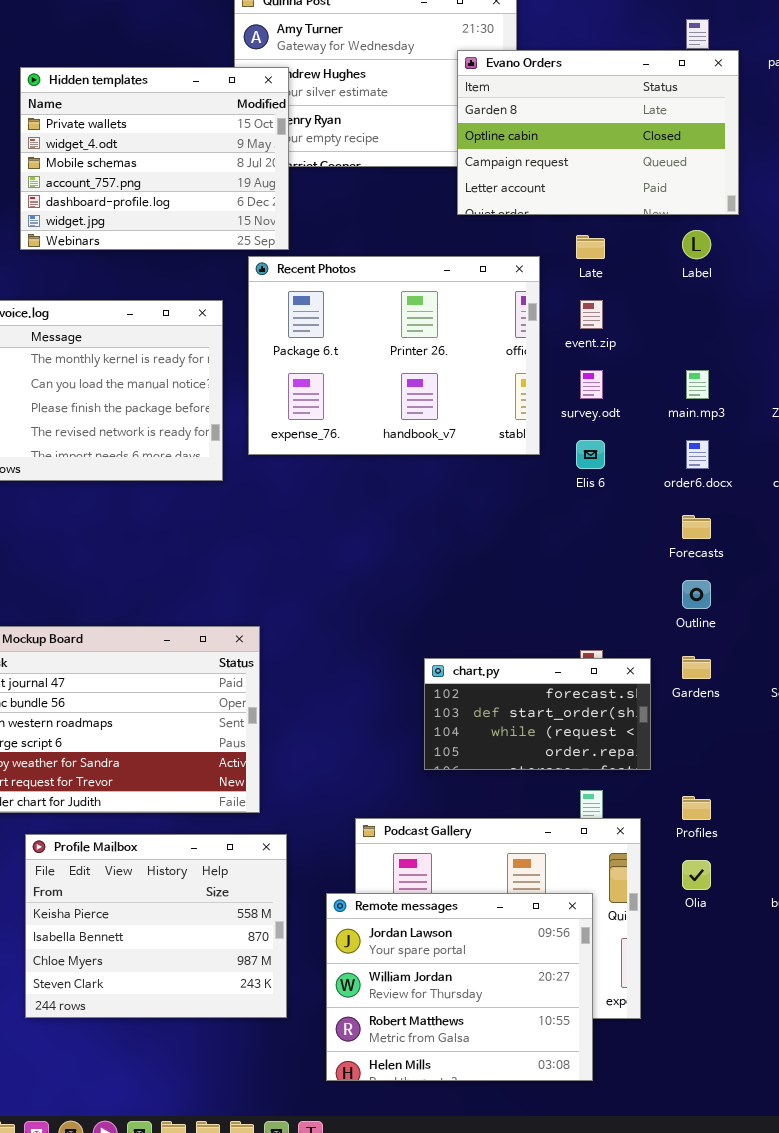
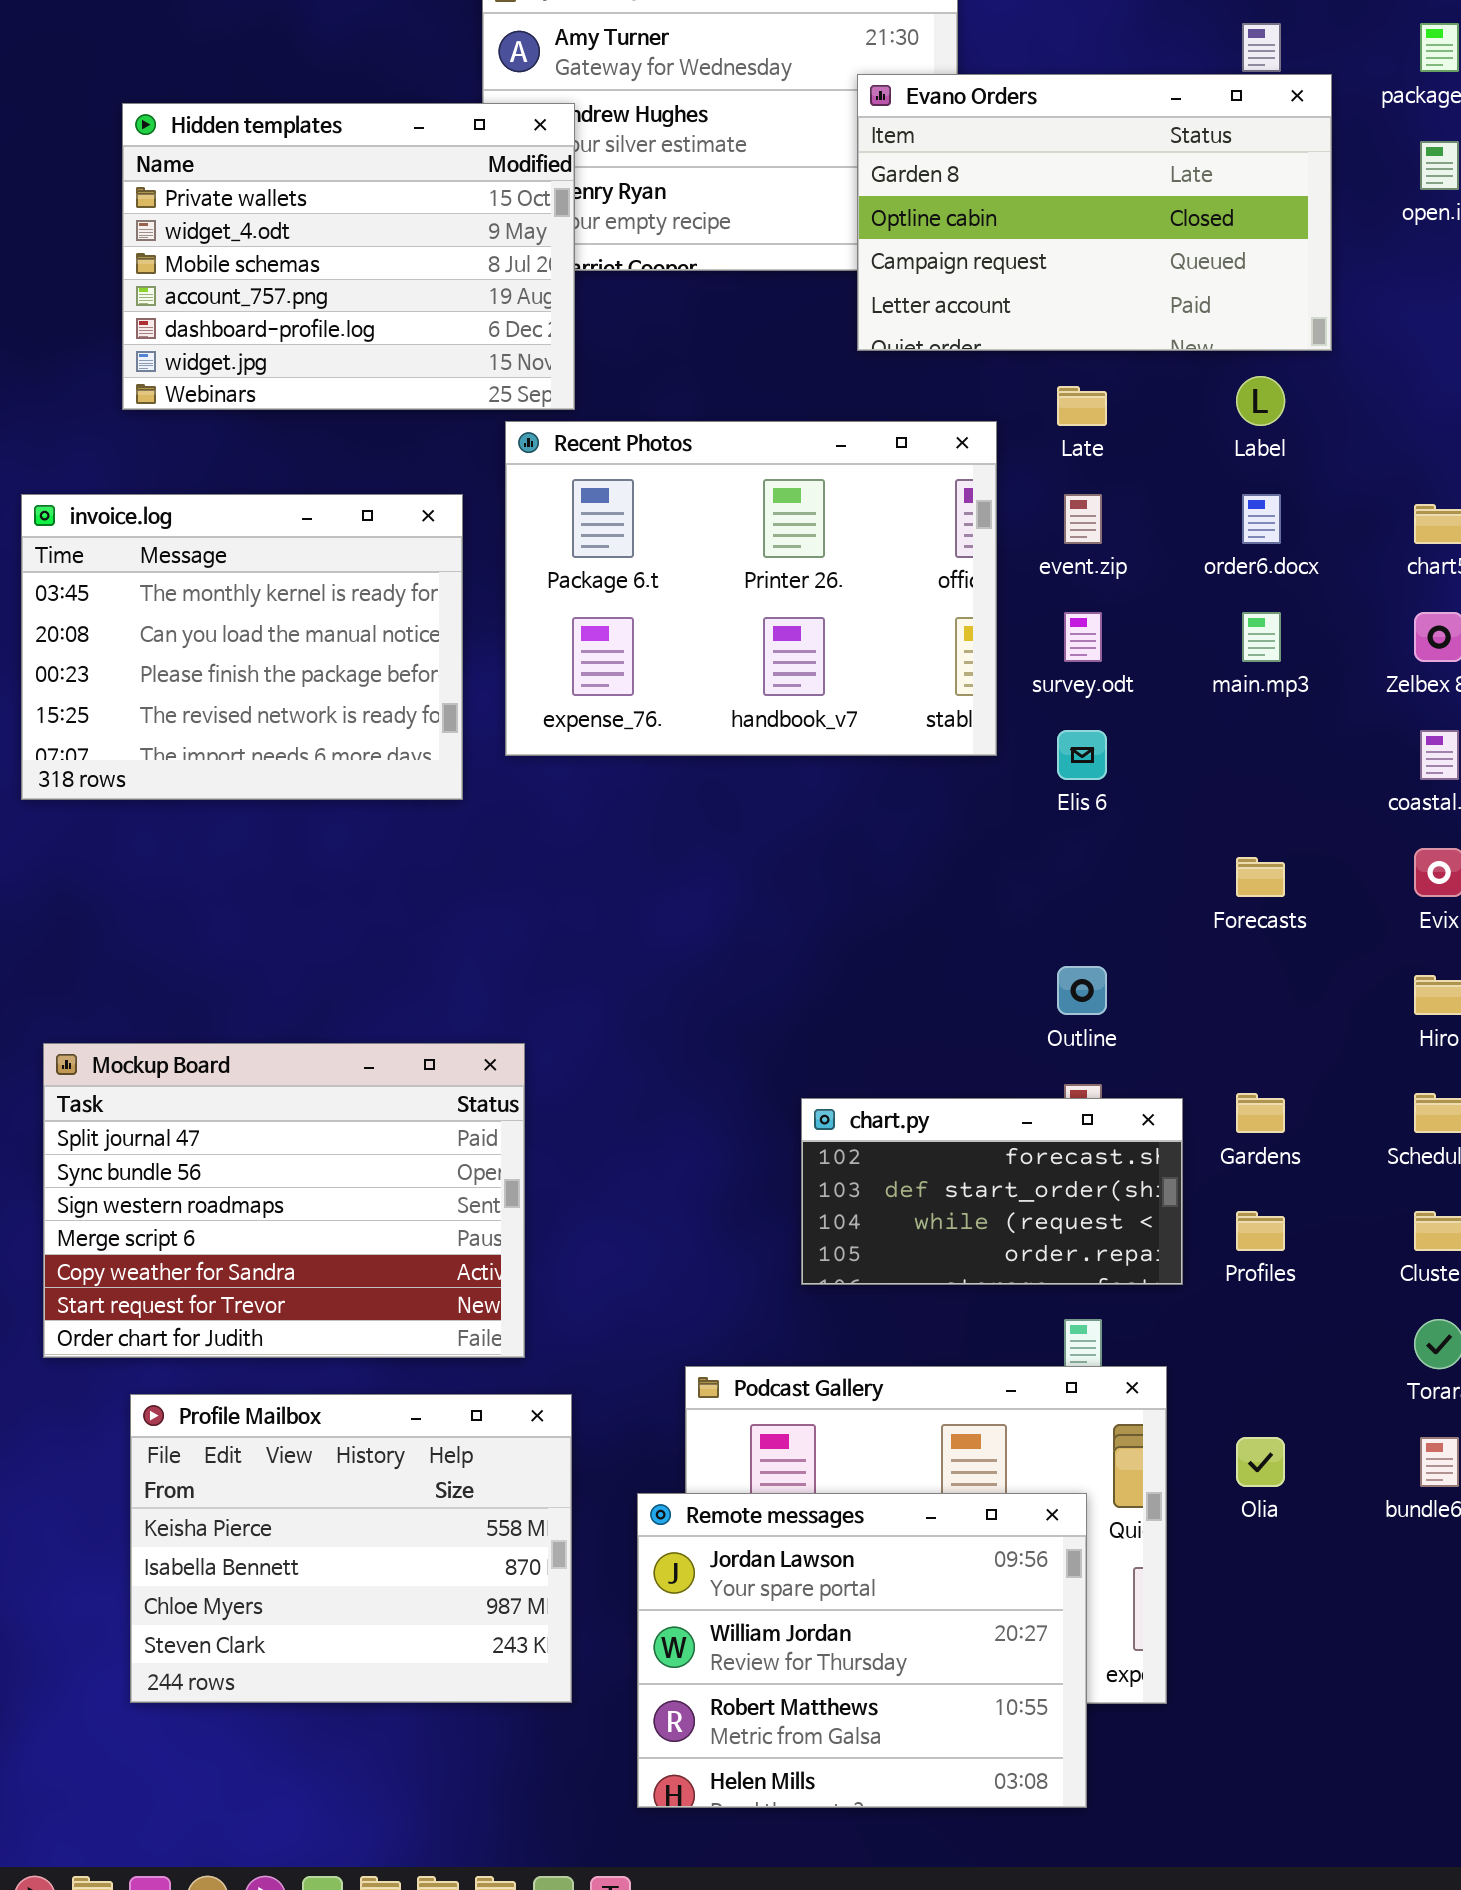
order6.docx: [686,440,709,469] -> [1242,494,1281,544], moved
Outline: [682,580,711,609] -> [1057,966,1107,1015], moved
Profiles: [682,796,711,820] -> [1236,1211,1285,1251], moved

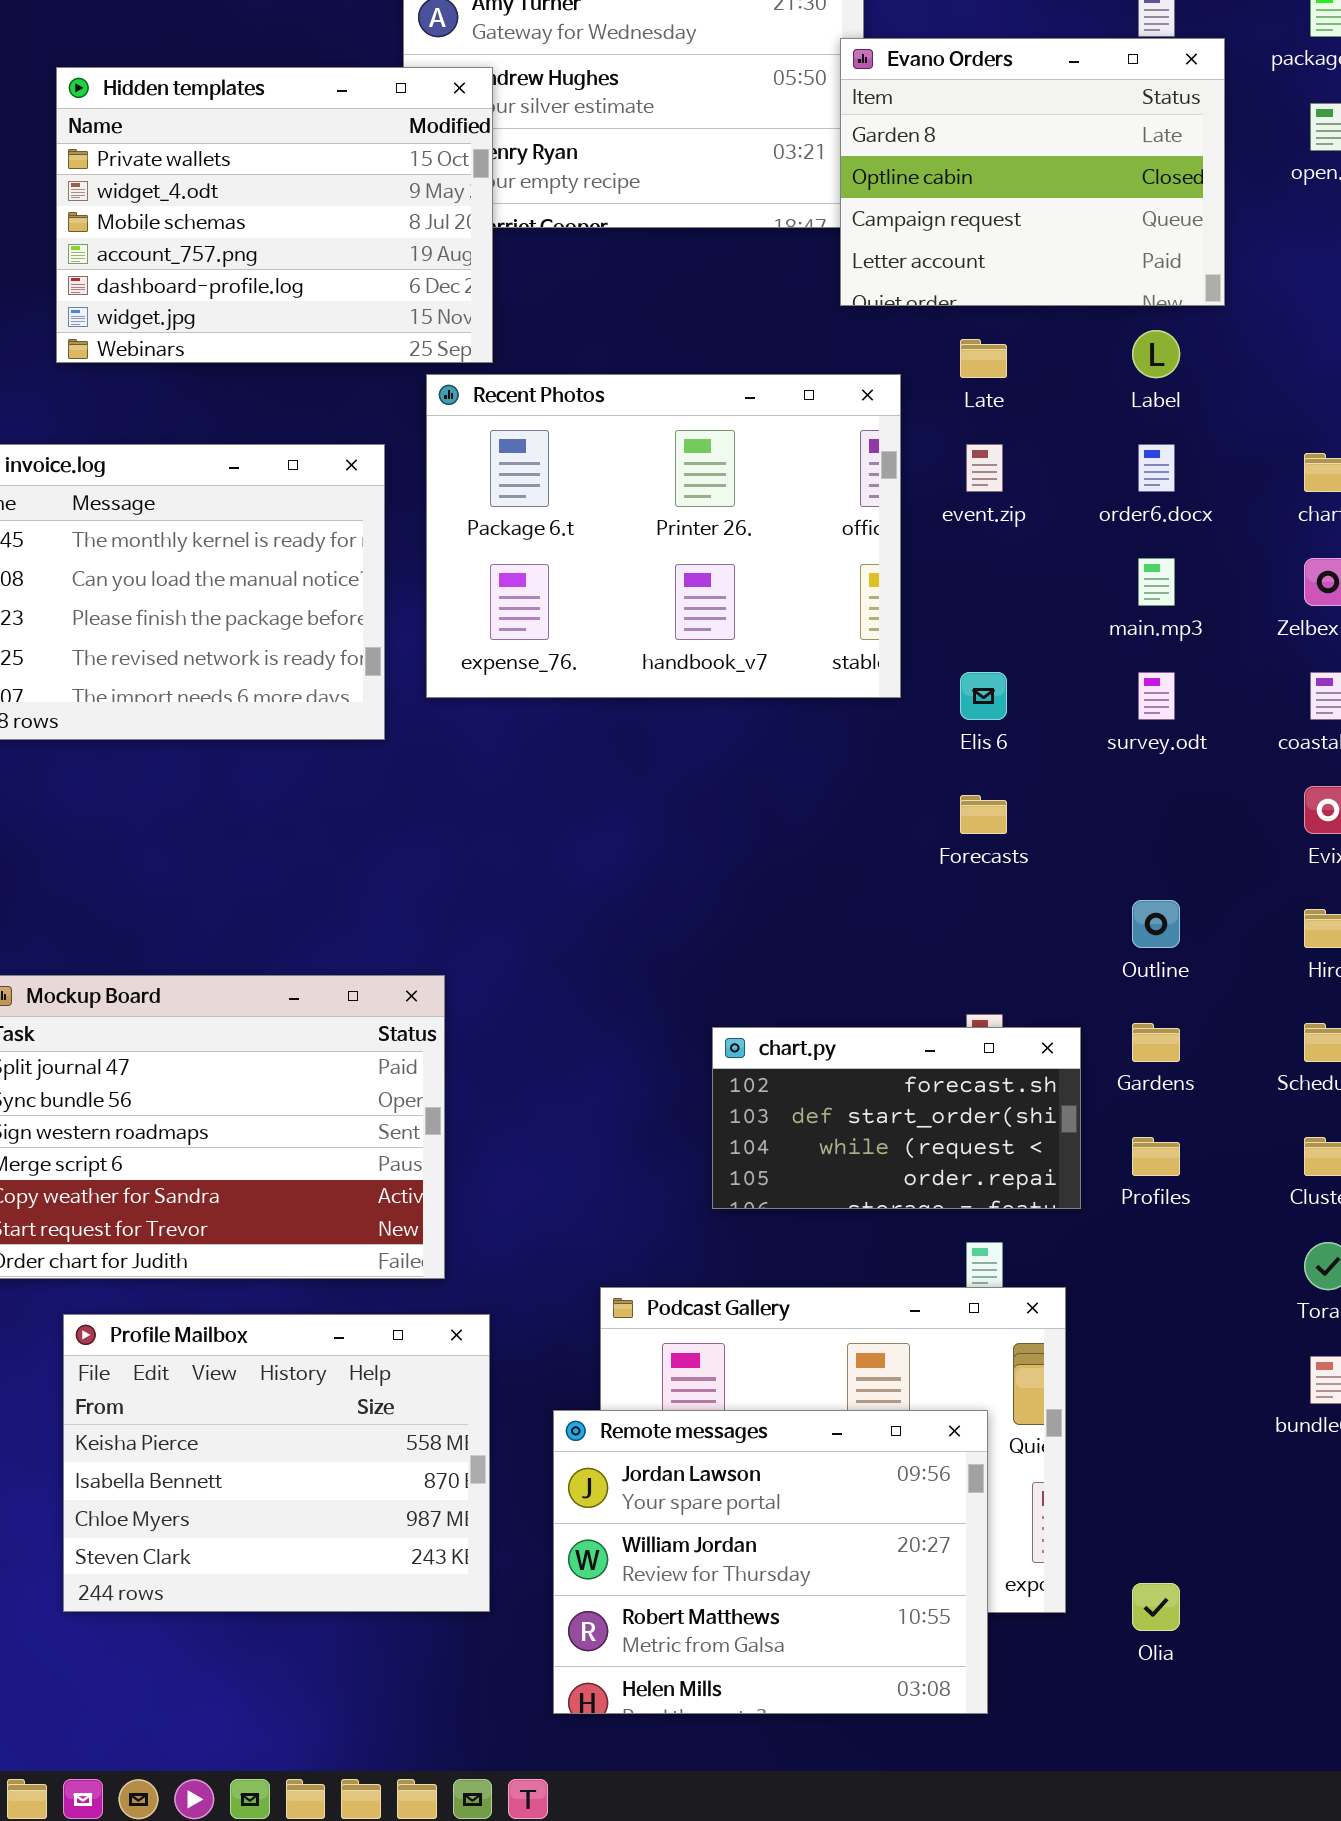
Evano Orders: [857,74,1332,351] -> [840,38,1225,306], resized
survey.odt: [1064,612,1102,662] -> [1138,672,1175,720], moved
Forecasts: [1236,857,1285,897] -> [960,795,1007,834], moved
Outline: [1057,966,1107,1015] -> [1132,900,1180,948], moved
Olia: [1236,1437,1285,1487] -> [1132,1583,1180,1631], moved

